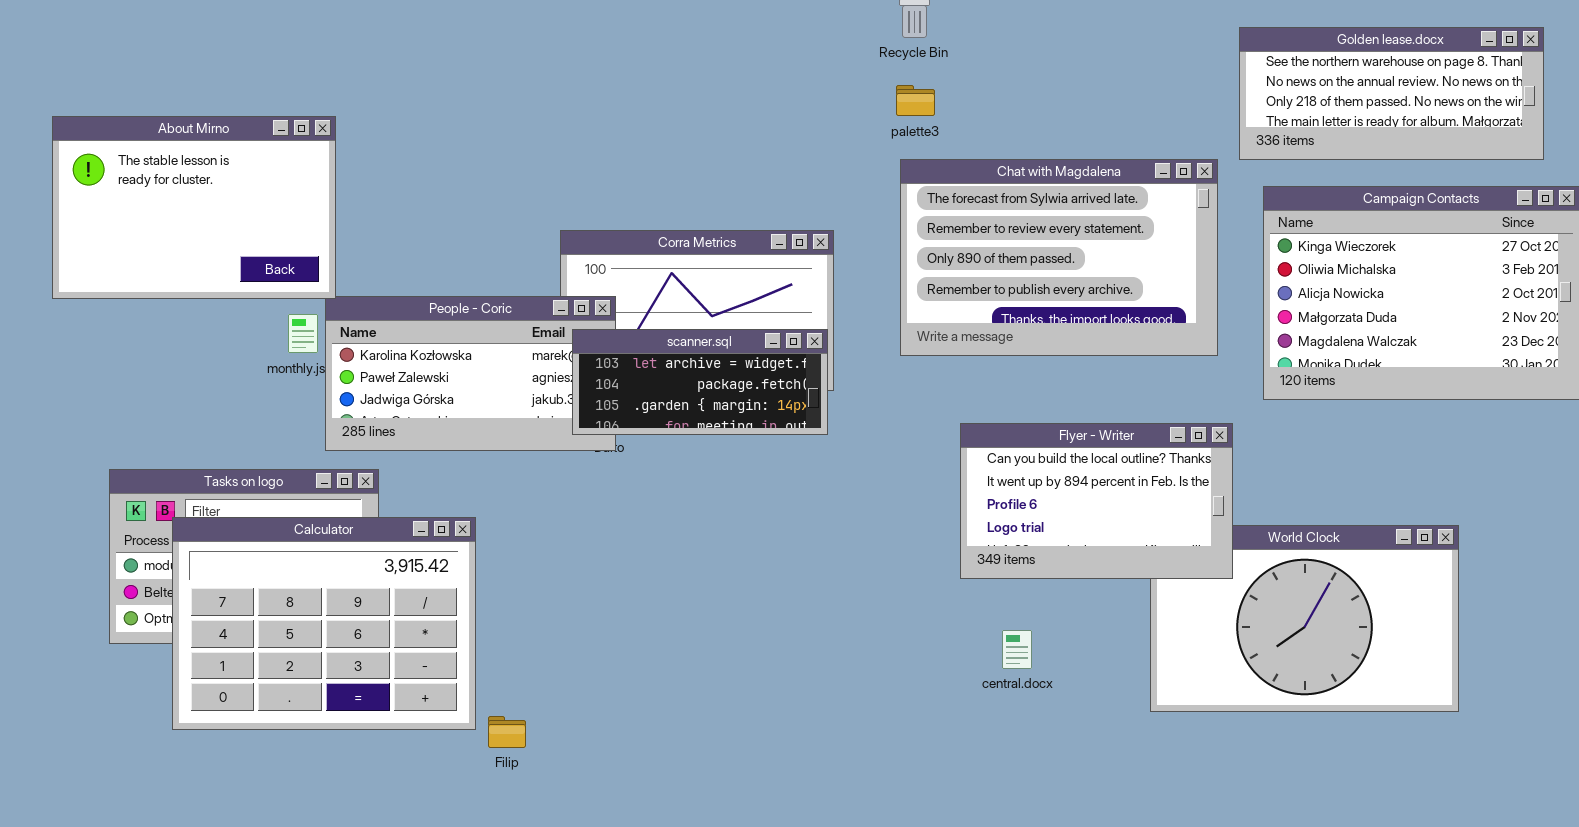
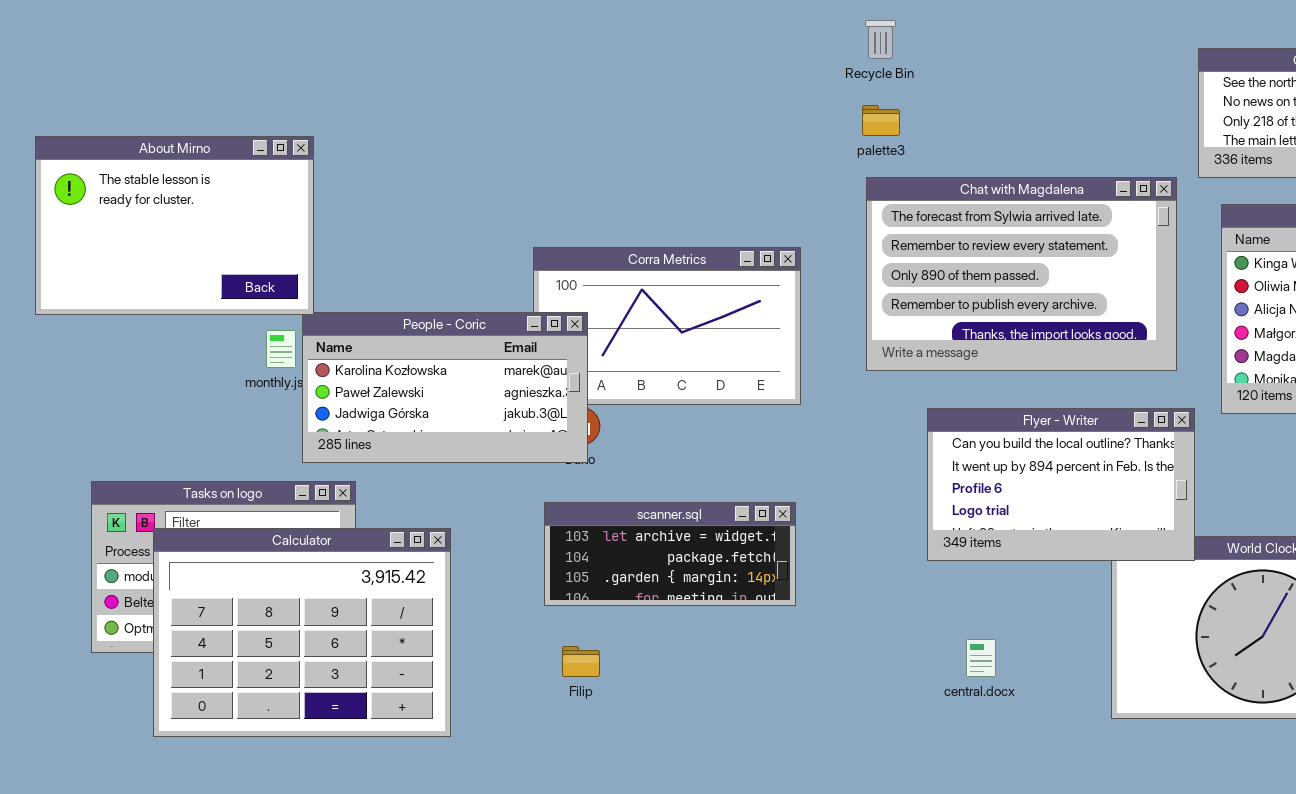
scanner.sql: [572,329,828,435] -> [544,502,796,606], moved
Flyer - Writer: [960,423,1233,579] -> [927,408,1195,561], moved
Filip: [488,716,526,748] -> [562,646,600,677], moved

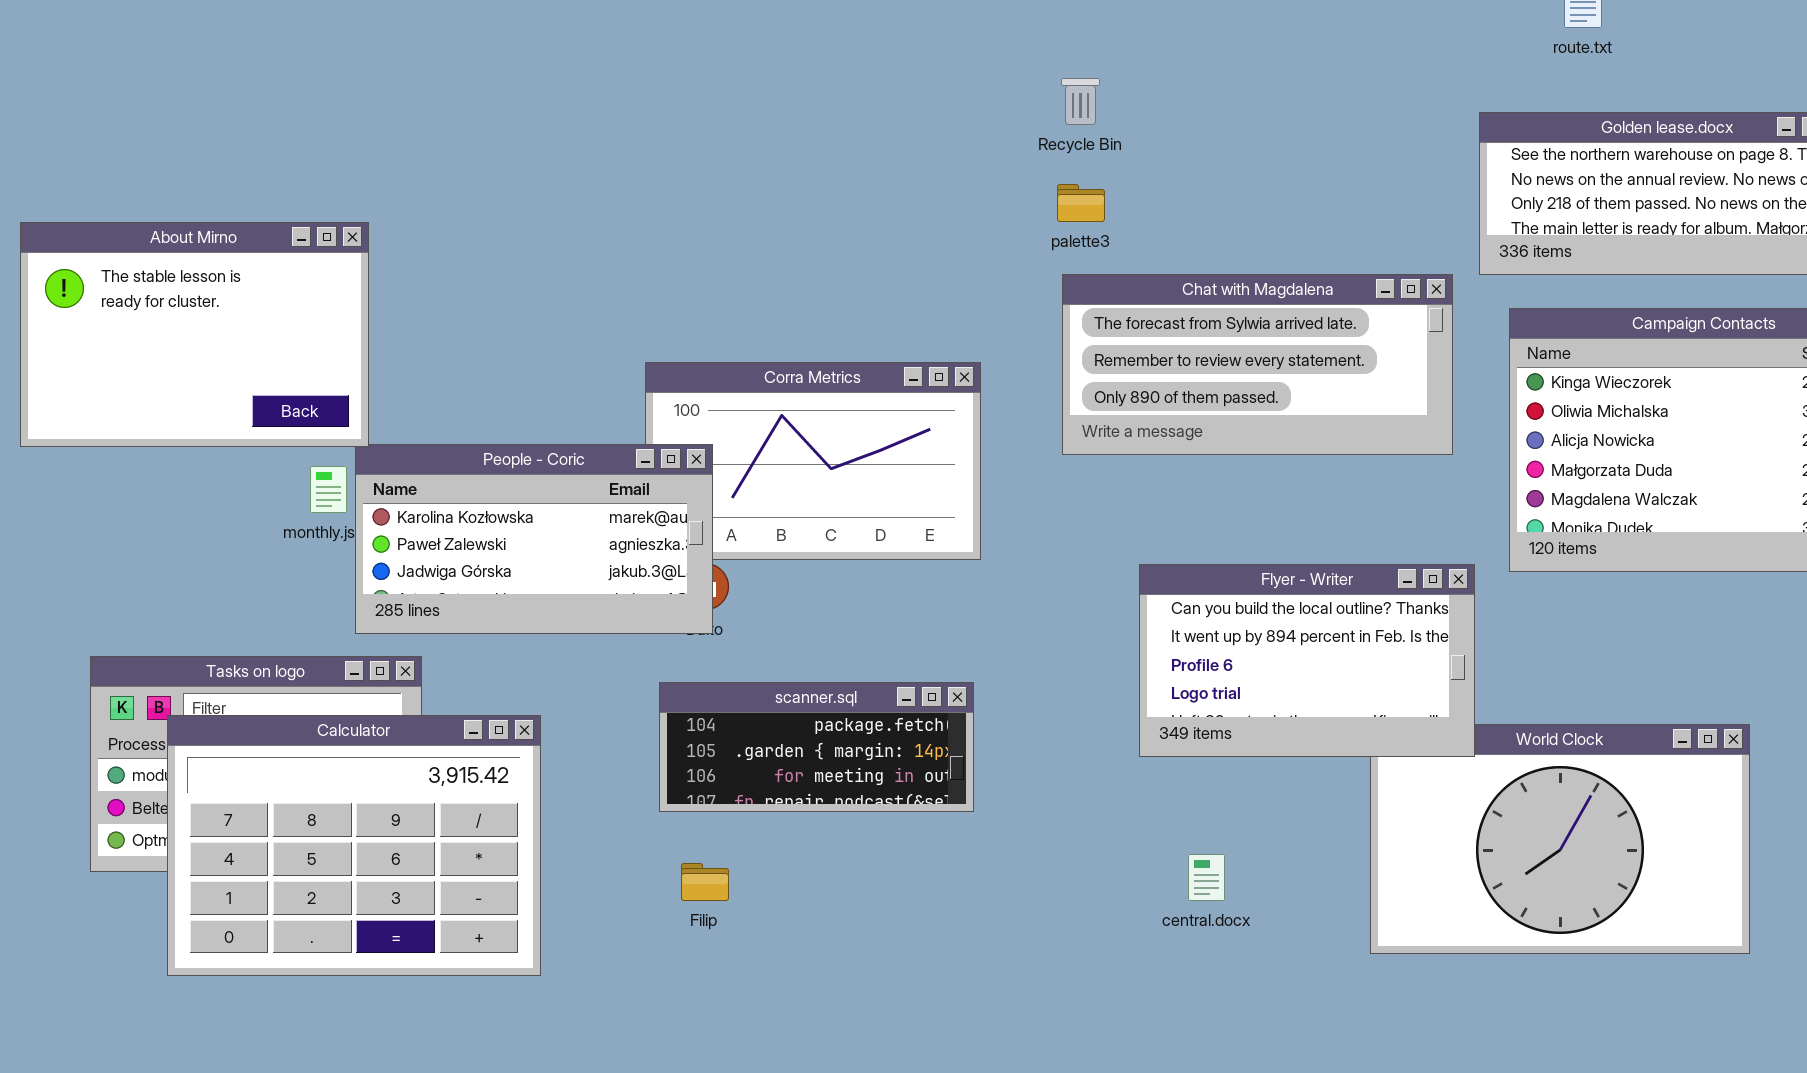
Chat with Magdalena: [866,177,1177,371] -> [1062,274,1453,455], resized
scanner.sql: [544,502,796,606] -> [659,682,974,812], scrolled down 1 row

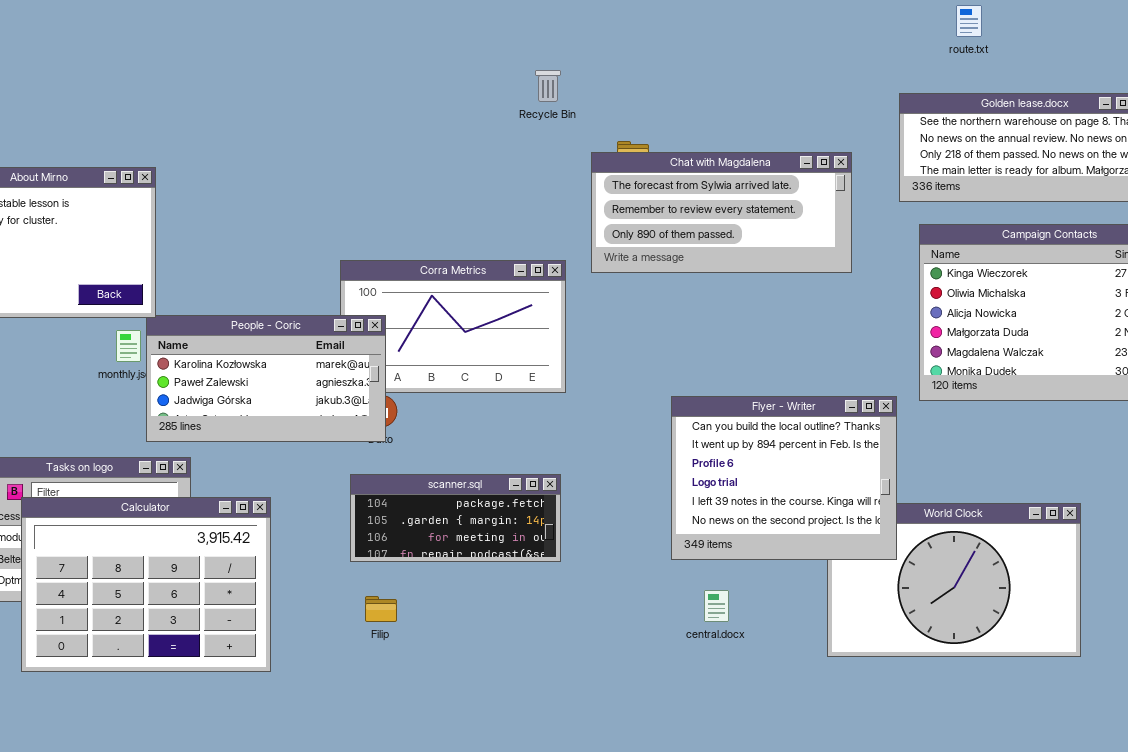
Recycle Bin: [1061,78,1100,125] -> [535,70,561,102], moved
Chat with Magdalena: [1062,274,1453,455] -> [591,152,852,273], moved
Flyer - Writer: [1139,564,1475,757] -> [671,396,897,560], resized

